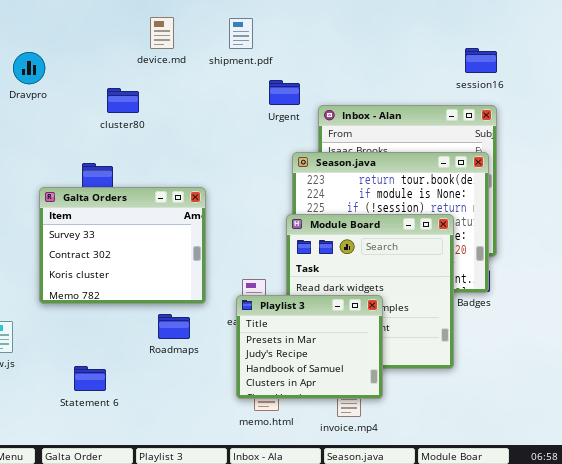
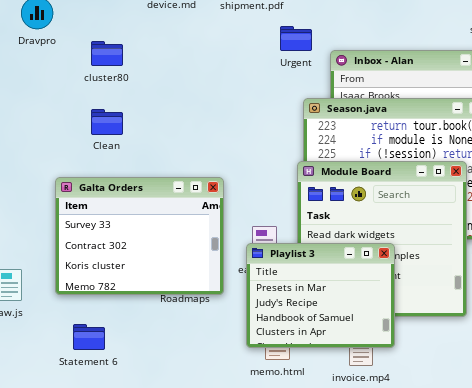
cluster80: [107,88,139,113] -> [91,41,123,66], moved
Galta Orders: [39,187,206,304] -> [55,177,224,295], moved
Statement 6: [74,366,106,391] -> [73,324,105,350], moved

